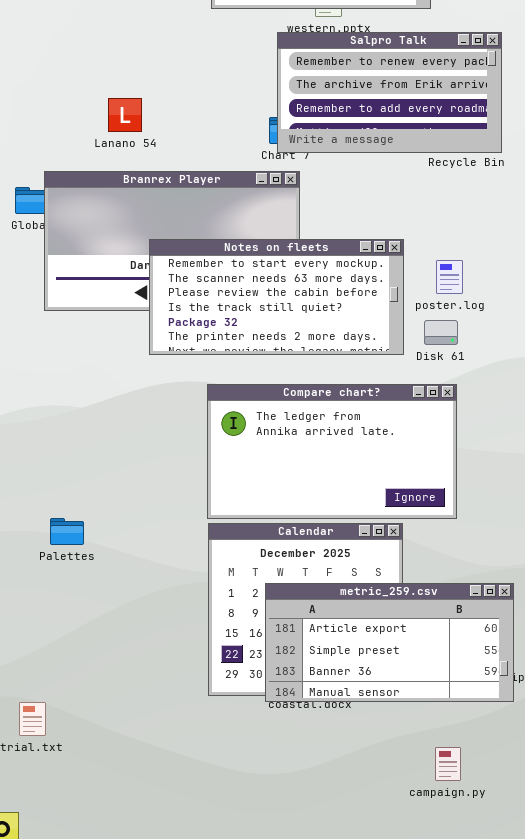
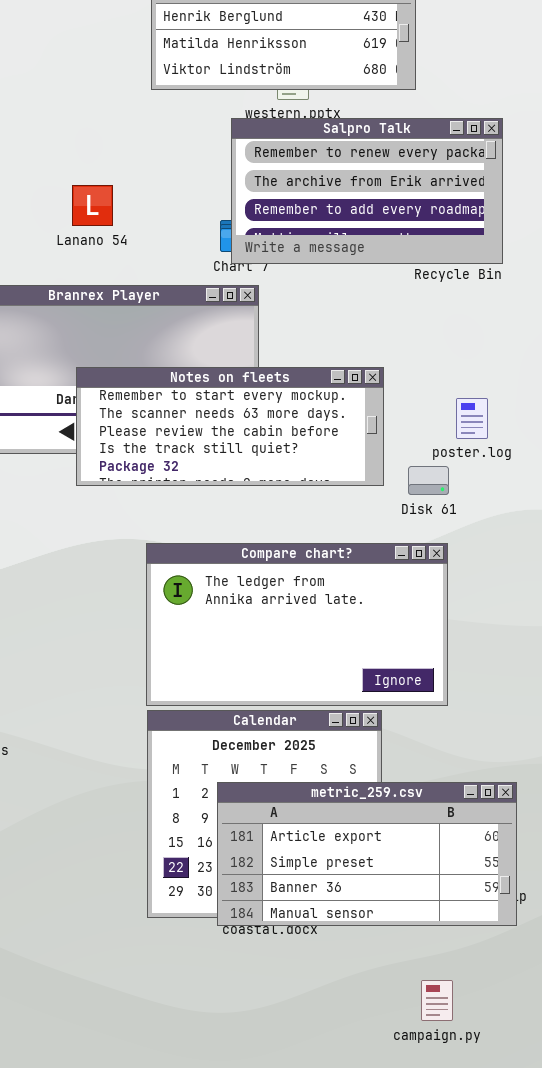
Lanano 54: [108,98,142,132] -> [72,185,113,226], moved
Notes on fleets: [149,239,404,355] -> [76,367,384,486], resized
poster.log: [436,260,463,294] -> [456,398,488,439], moved

